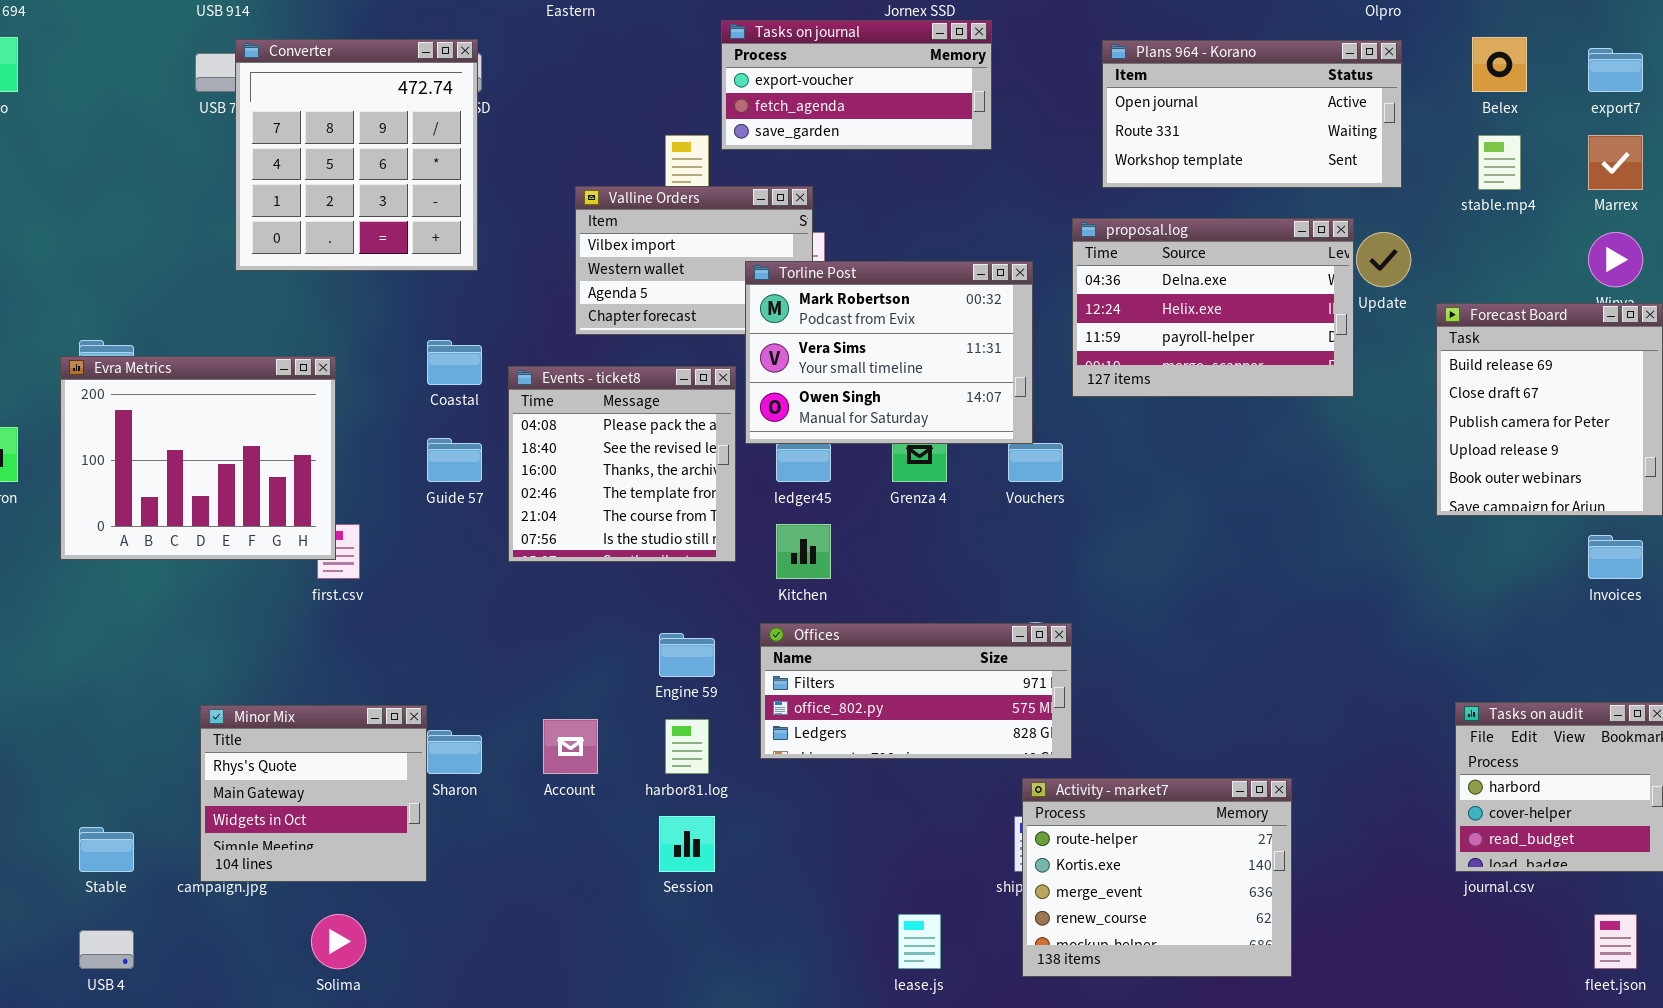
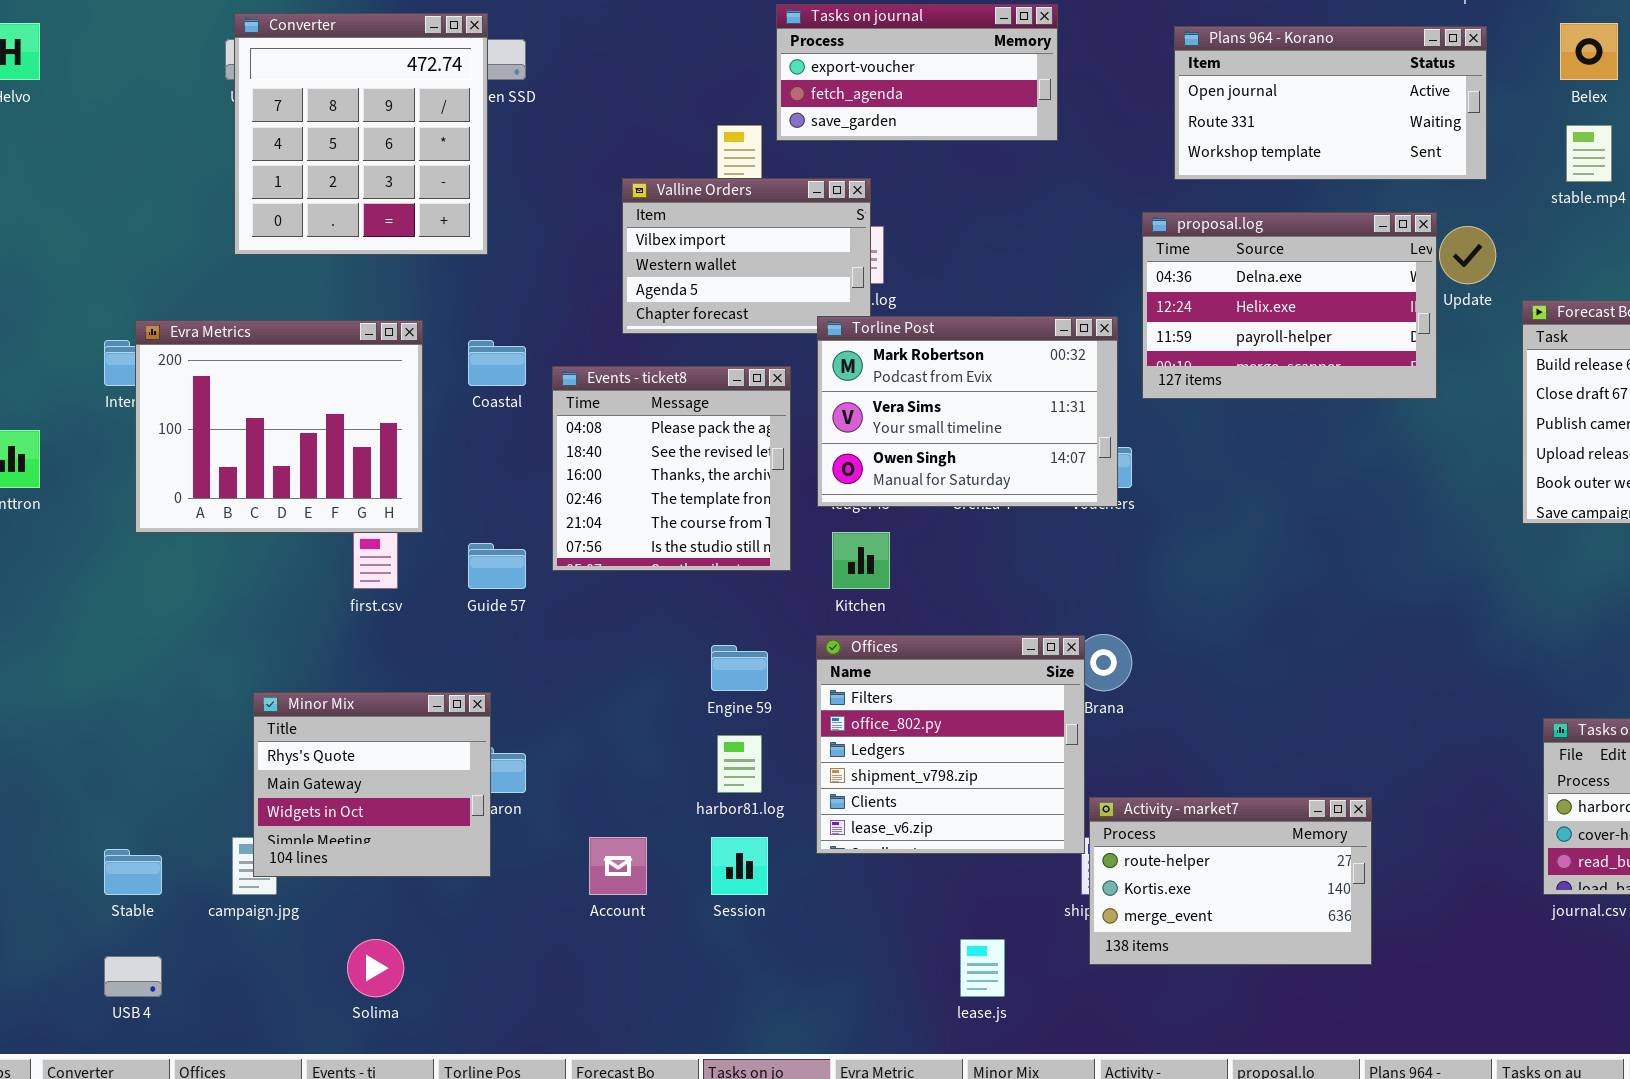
Converter: [235,39,478,271] -> [234,13,488,255], moved
Torline Post: [745,261,1033,444] -> [817,316,1118,507], moved
Evra Metrics: [60,356,336,560] -> [135,320,423,533], moved
Guide 57: [427,438,482,482] -> [468,543,526,589], moved
Offices: [760,623,1072,759] -> [816,635,1085,854], resized
Minor Mix: [200,705,427,882] -> [253,692,491,877], moved
Account: [543,719,598,774] -> [589,837,647,895], moved
Activity - market7: [1022,778,1292,977] -> [1089,797,1372,965], resized

